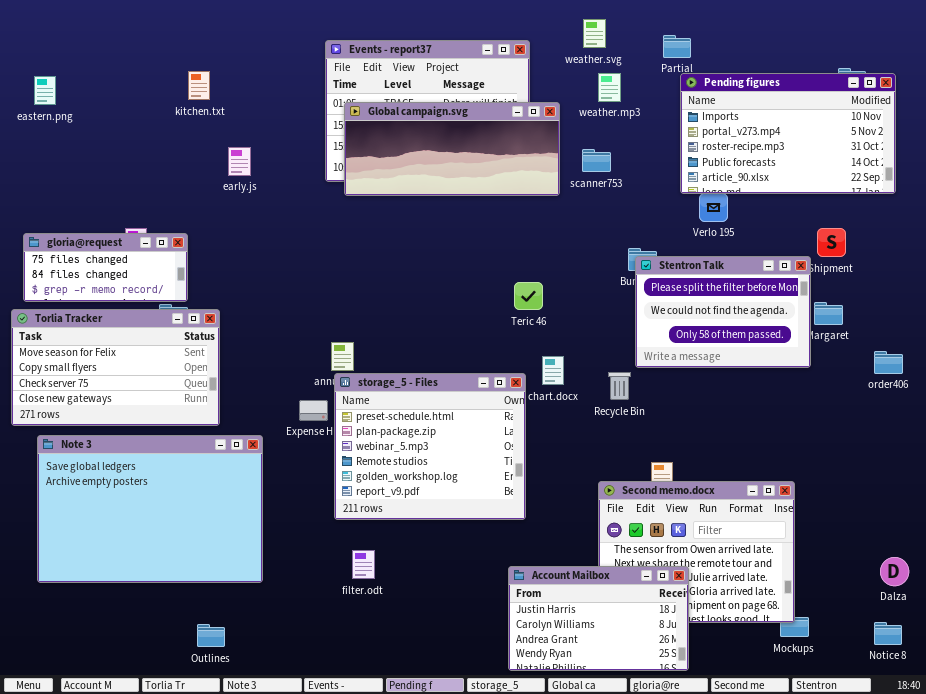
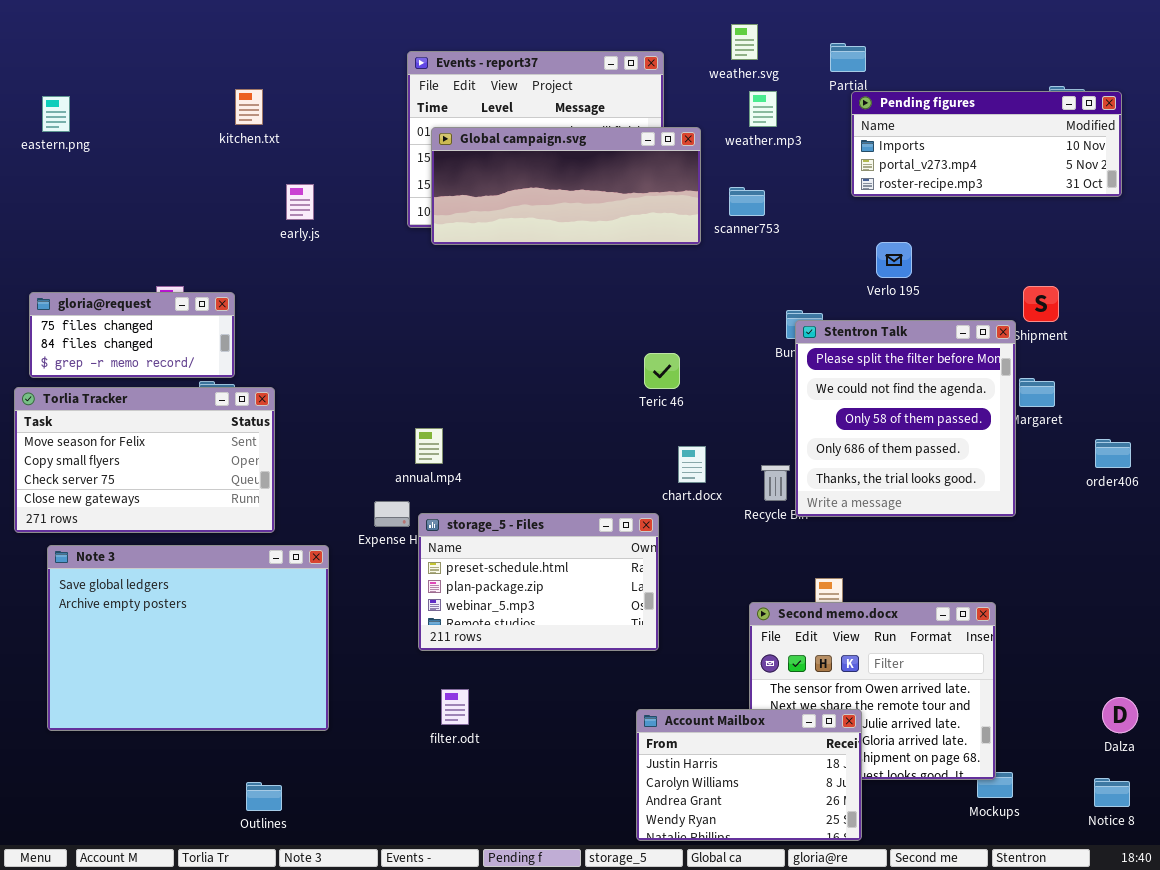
Pending figures: [680,73,896,194] -> [851,91,1122,197], resized
Stentron Talk: [635,256,811,368] -> [795,320,1016,517], resized
storage_5 - Files: [334,373,526,520] -> [418,513,659,651], resized

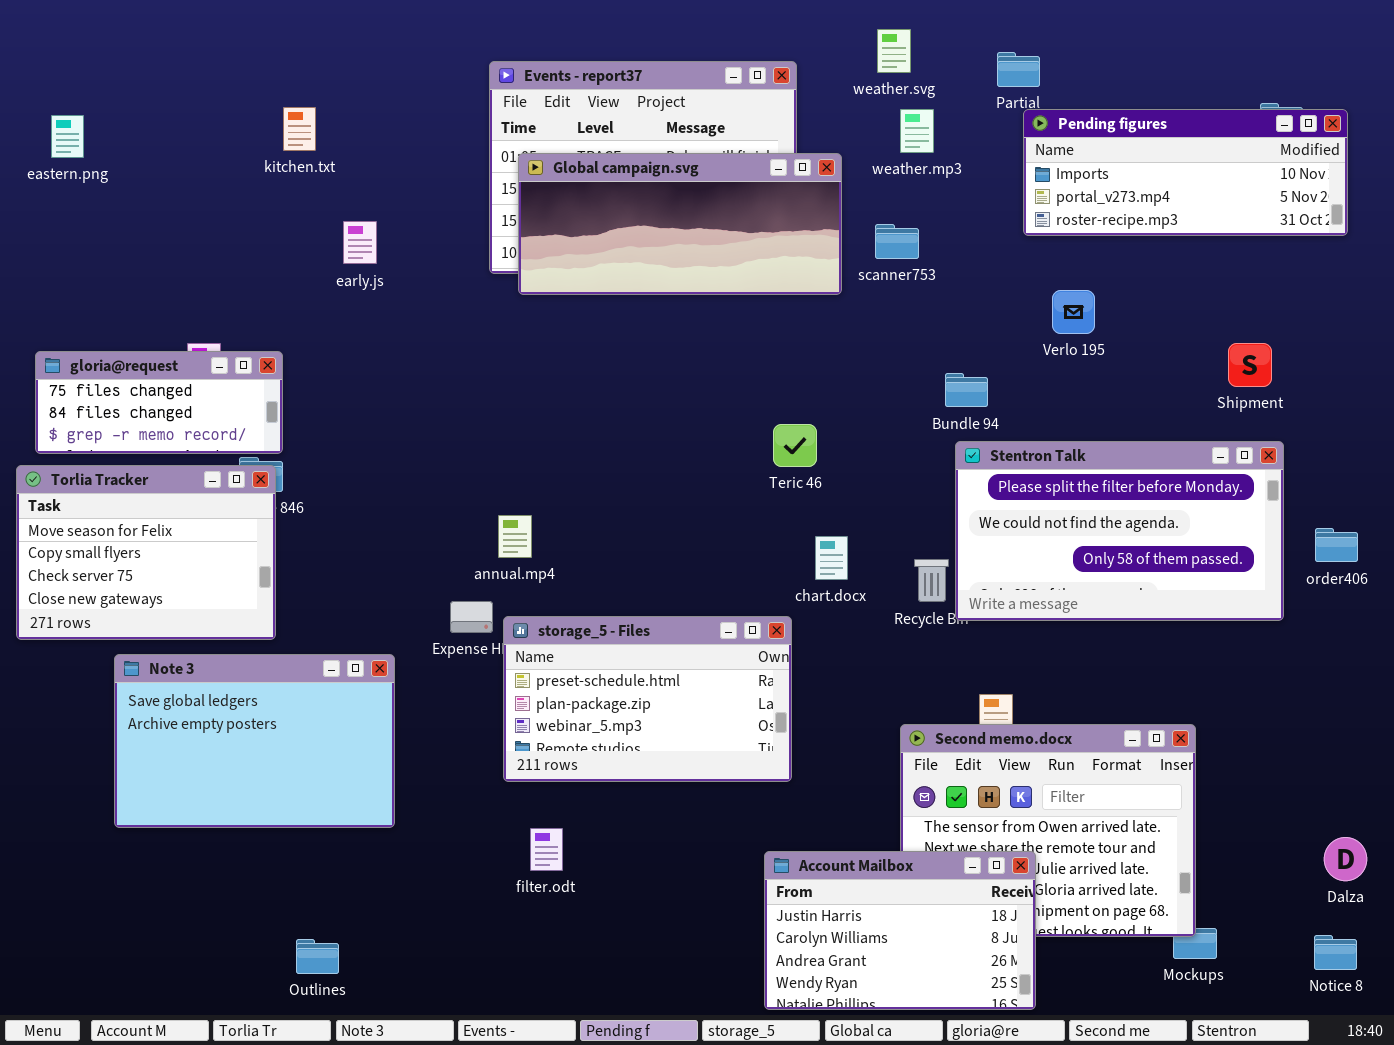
Stentron Talk: [795,320,1016,517] -> [955,441,1284,621], resized
Torlia Tracker: [14,387,275,533] -> [16,465,276,640], resized
Note 3: [47,545,329,731] -> [114,654,395,828], resized

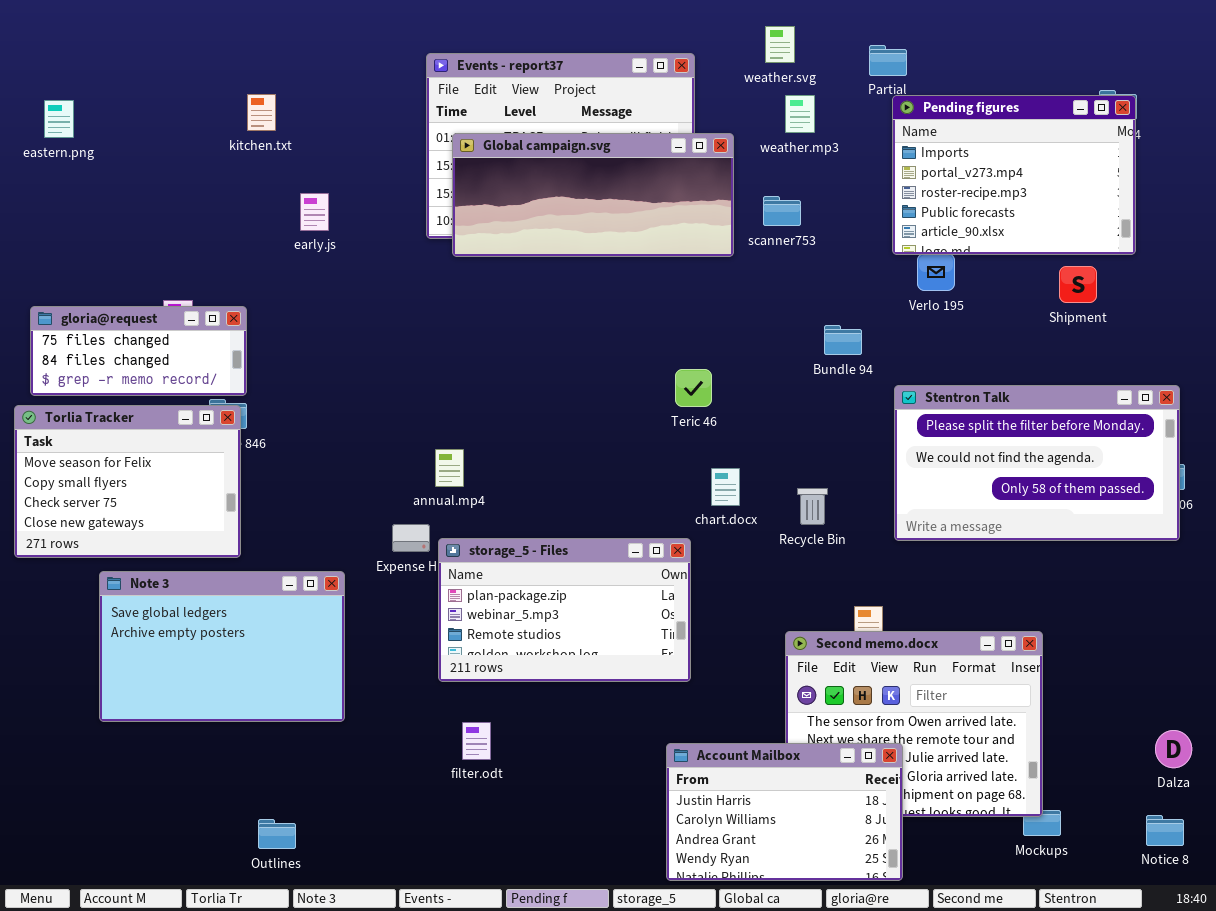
Pending figures: [1023,109,1348,236] -> [892,95,1136,255], resized
Shipment: [1228,343,1272,387] -> [1059,266,1097,303], moved
Stentron Talk: [955,441,1284,621] -> [894,385,1180,541], moved
storage_5 - Files: [503,616,792,782] -> [438,538,691,682], scrolled down 1 row

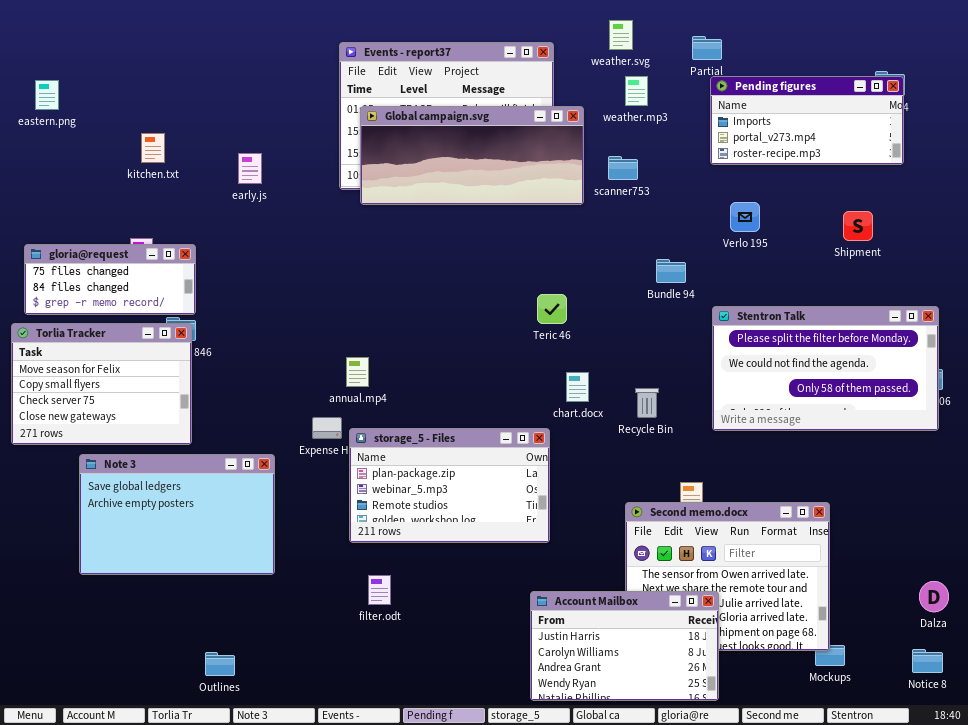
kitchen.txt: [247,94,276,131] -> [141,133,165,163], moved
Pending figures: [892,95,1136,255] -> [710,76,904,165], resized

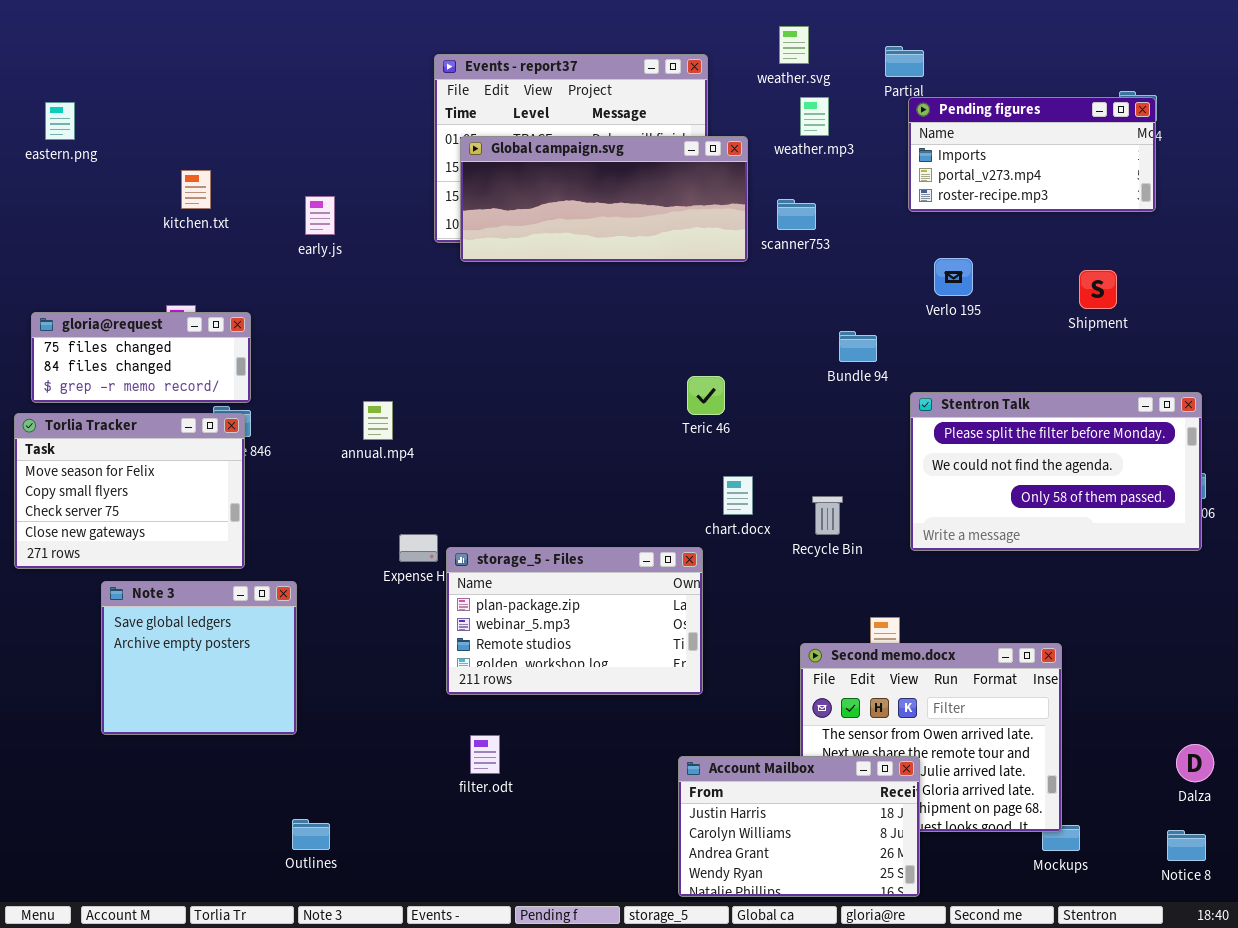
annual.mp4: [346,357,369,387] -> [363,401,393,440], moved
Note 3: [79,454,275,575] -> [101,581,297,735], resized
Outlines: [205,652,235,676] -> [292,819,330,850], moved

